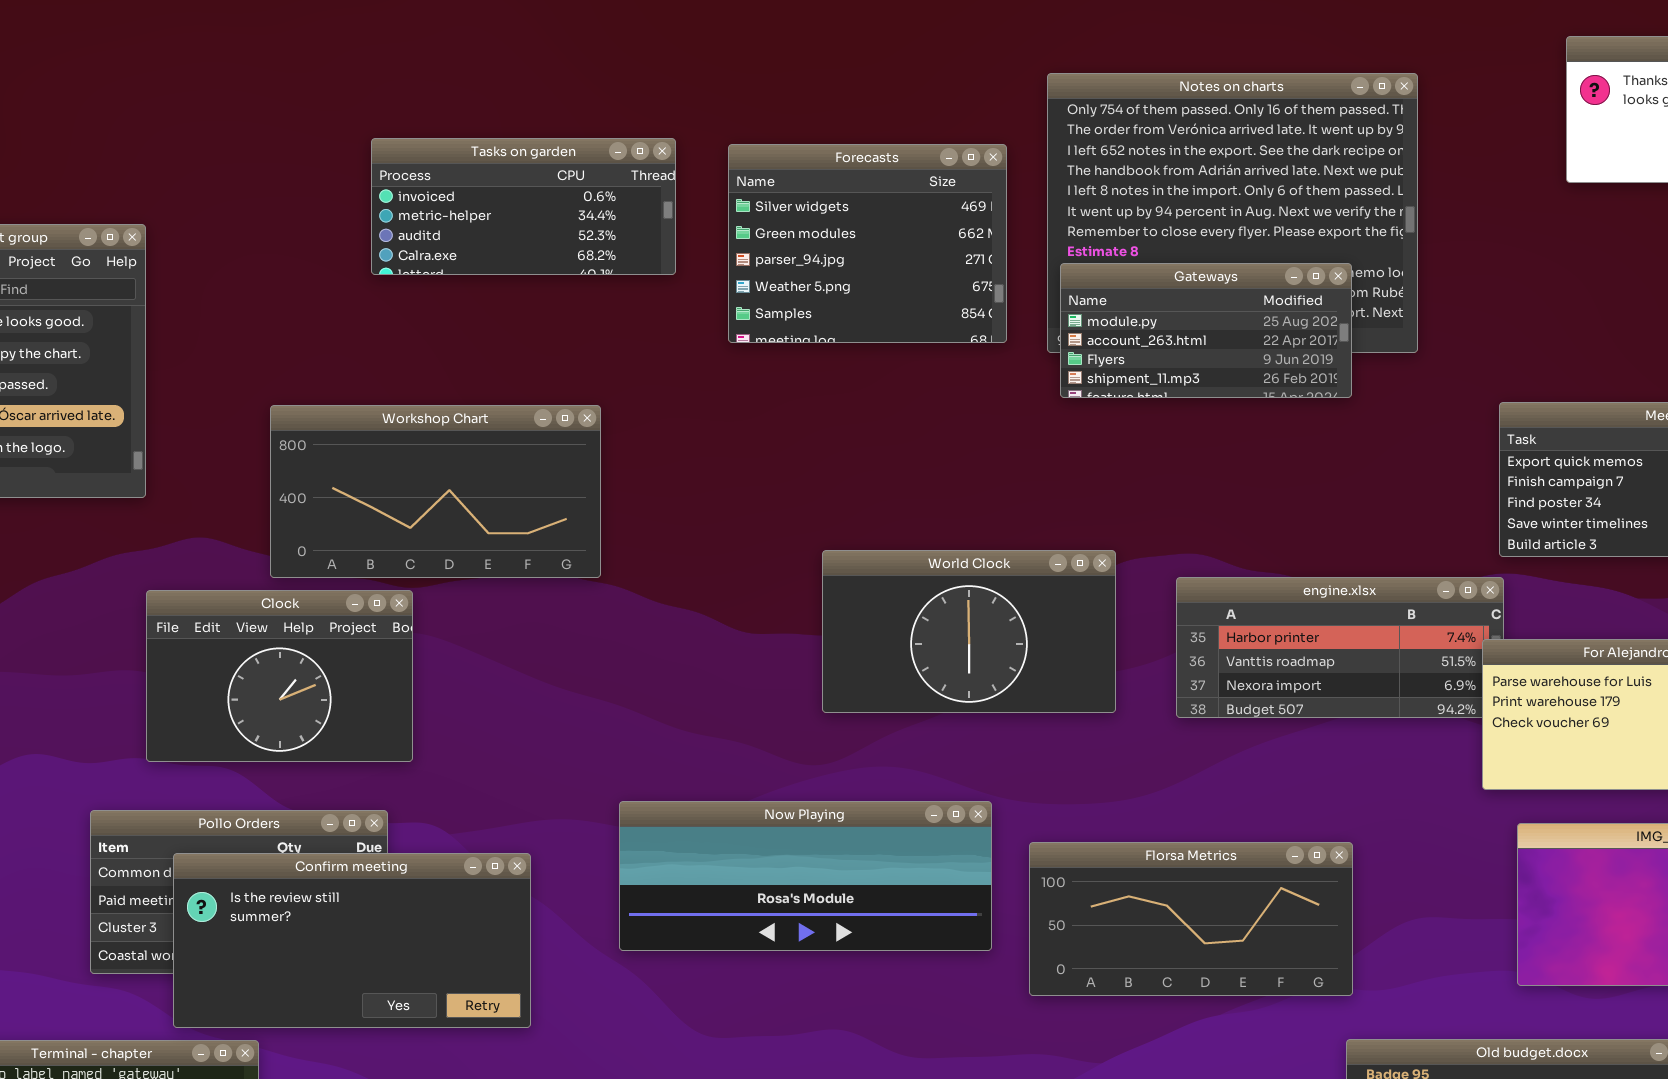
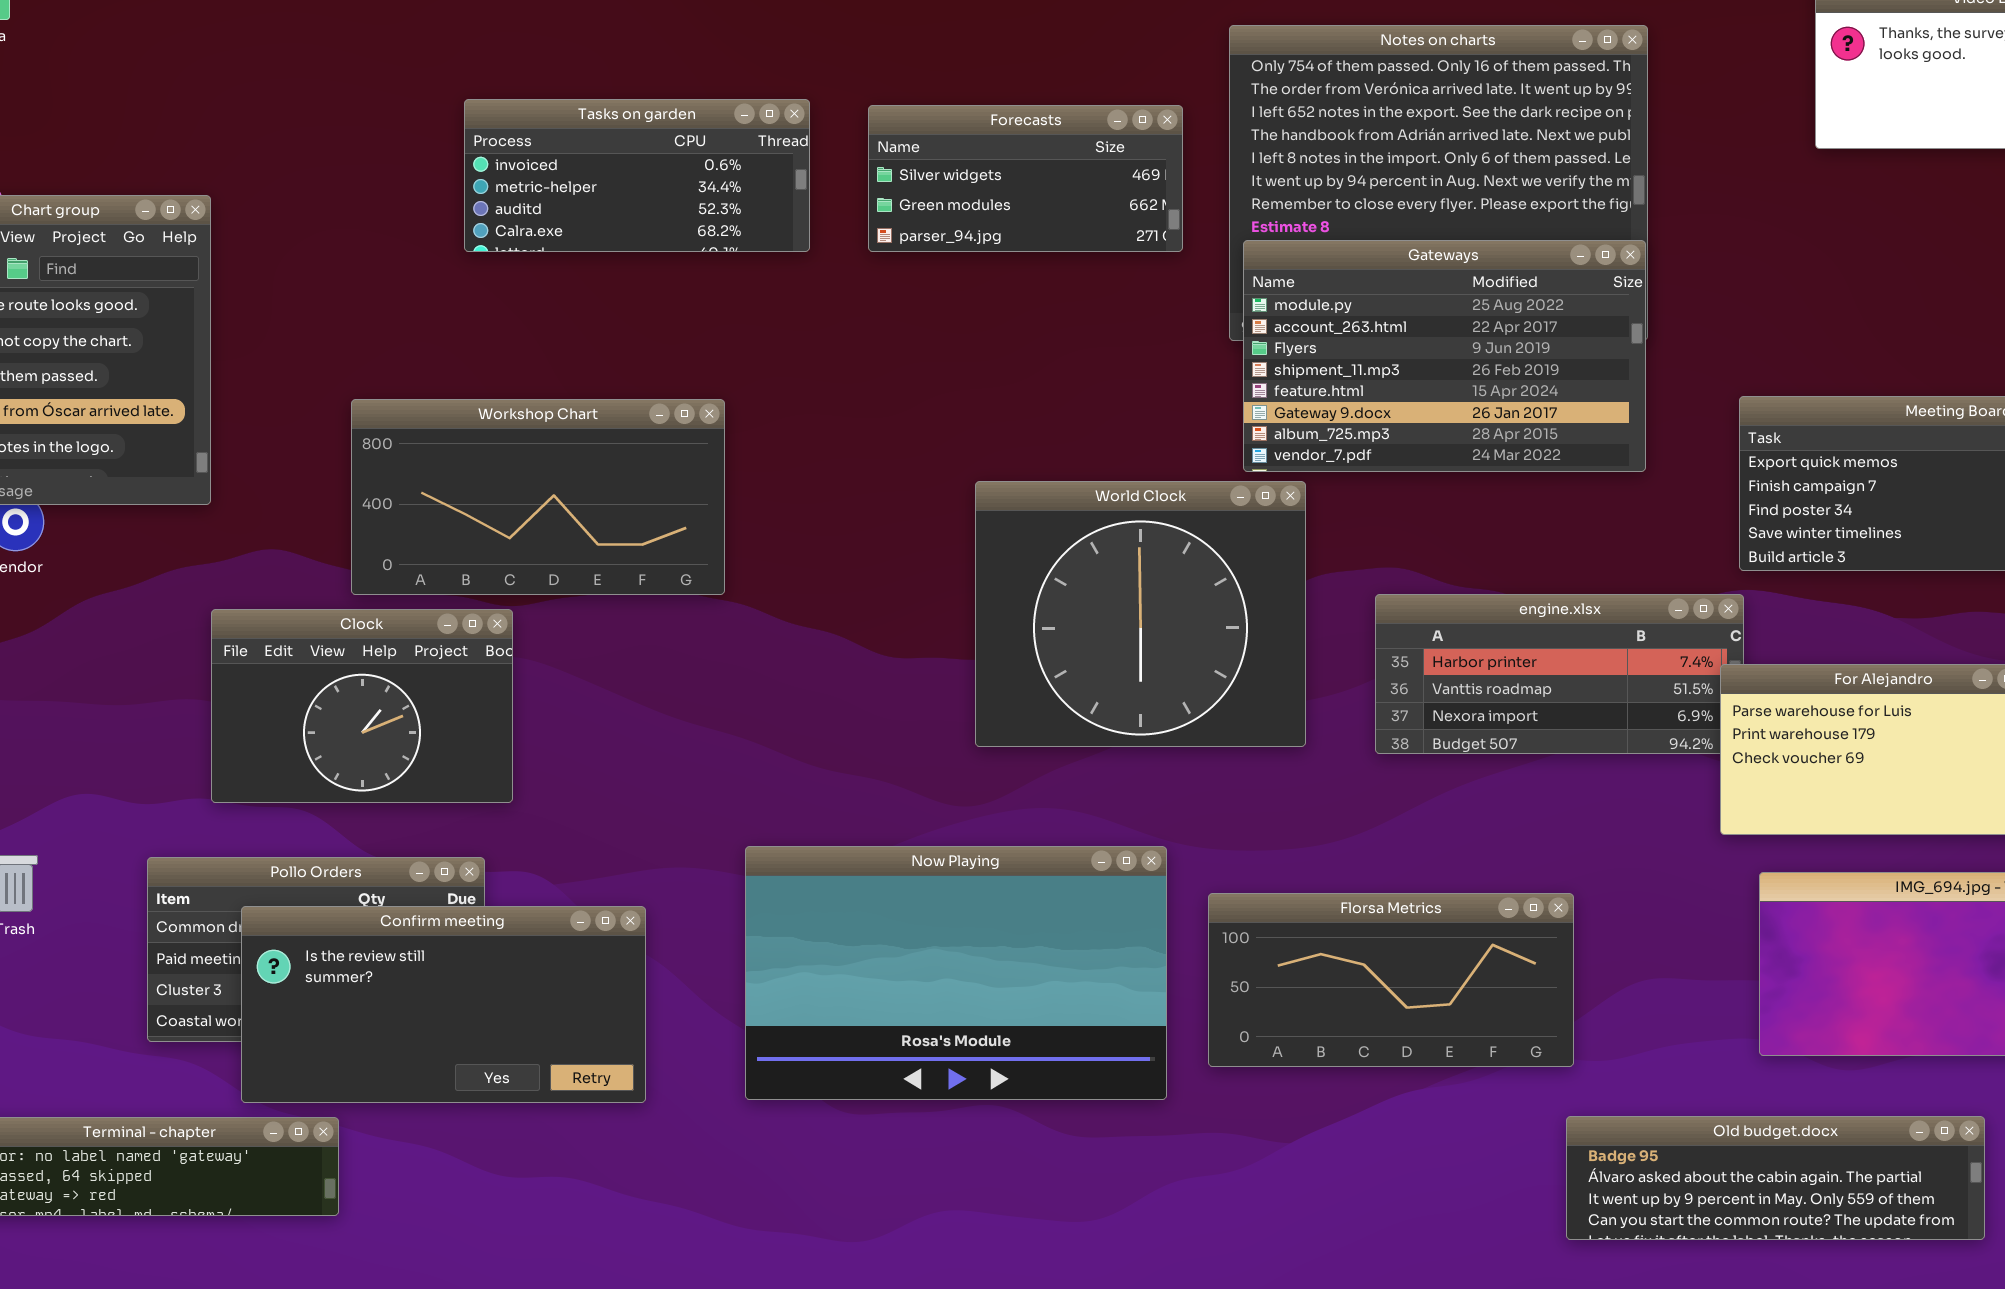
Forecasts: [728,144,1007,343] -> [868,105,1183,252], resized
Gateways: [1060,263,1352,398] -> [1243,240,1646,472], resized
World Clock: [822,550,1116,713] -> [975,481,1306,747], resized
Now Playing: [619,801,992,951] -> [745,846,1167,1100], resized

